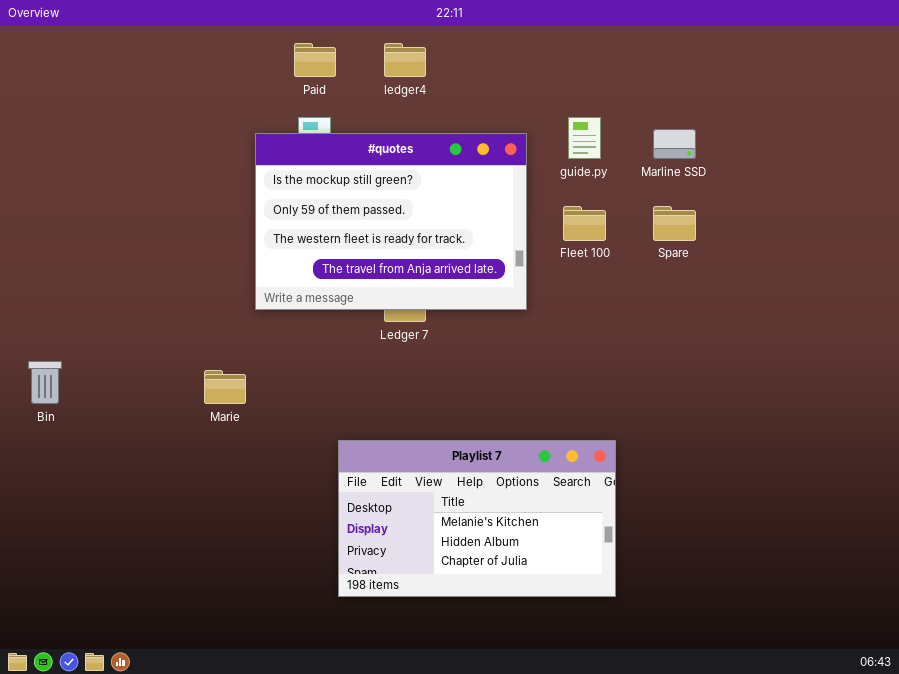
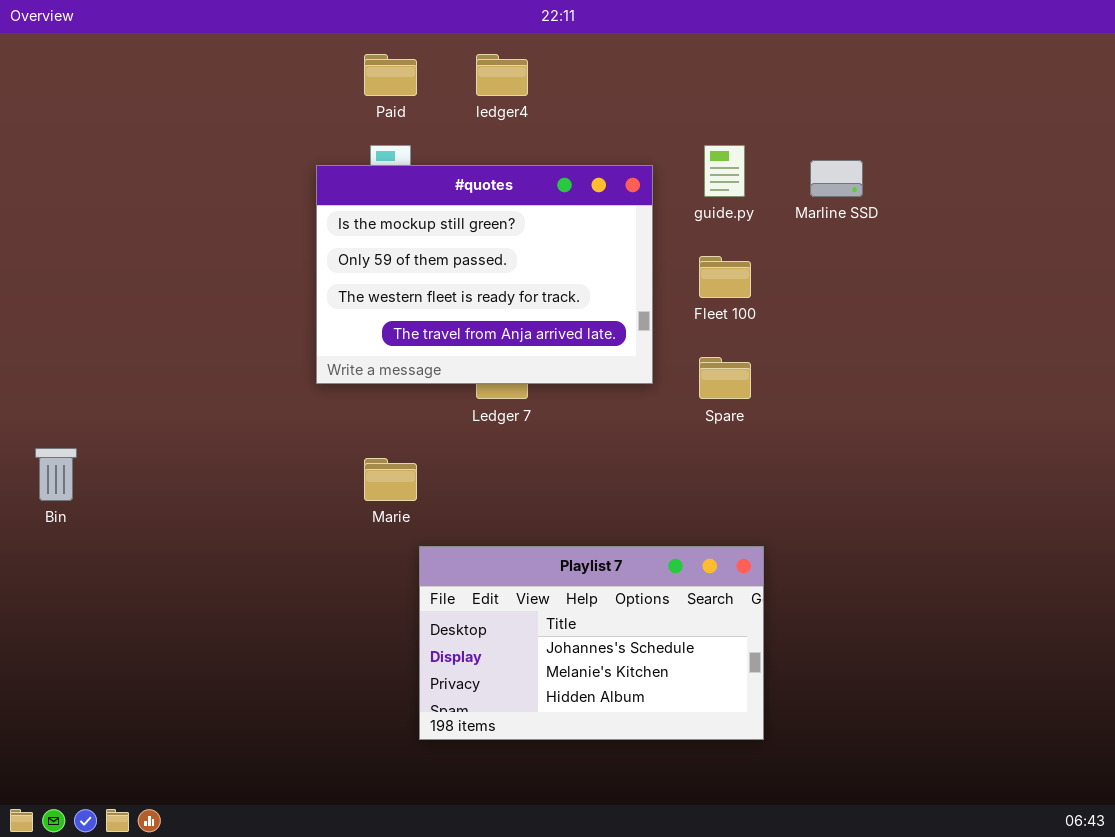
Spare: [653,206,696,241] -> [699,357,751,399], moved
Marie: [204,370,246,404] -> [364,458,417,501], moved
Playlist 7: [338,440,616,597] -> [419,546,764,740], scrolled up 1 row

